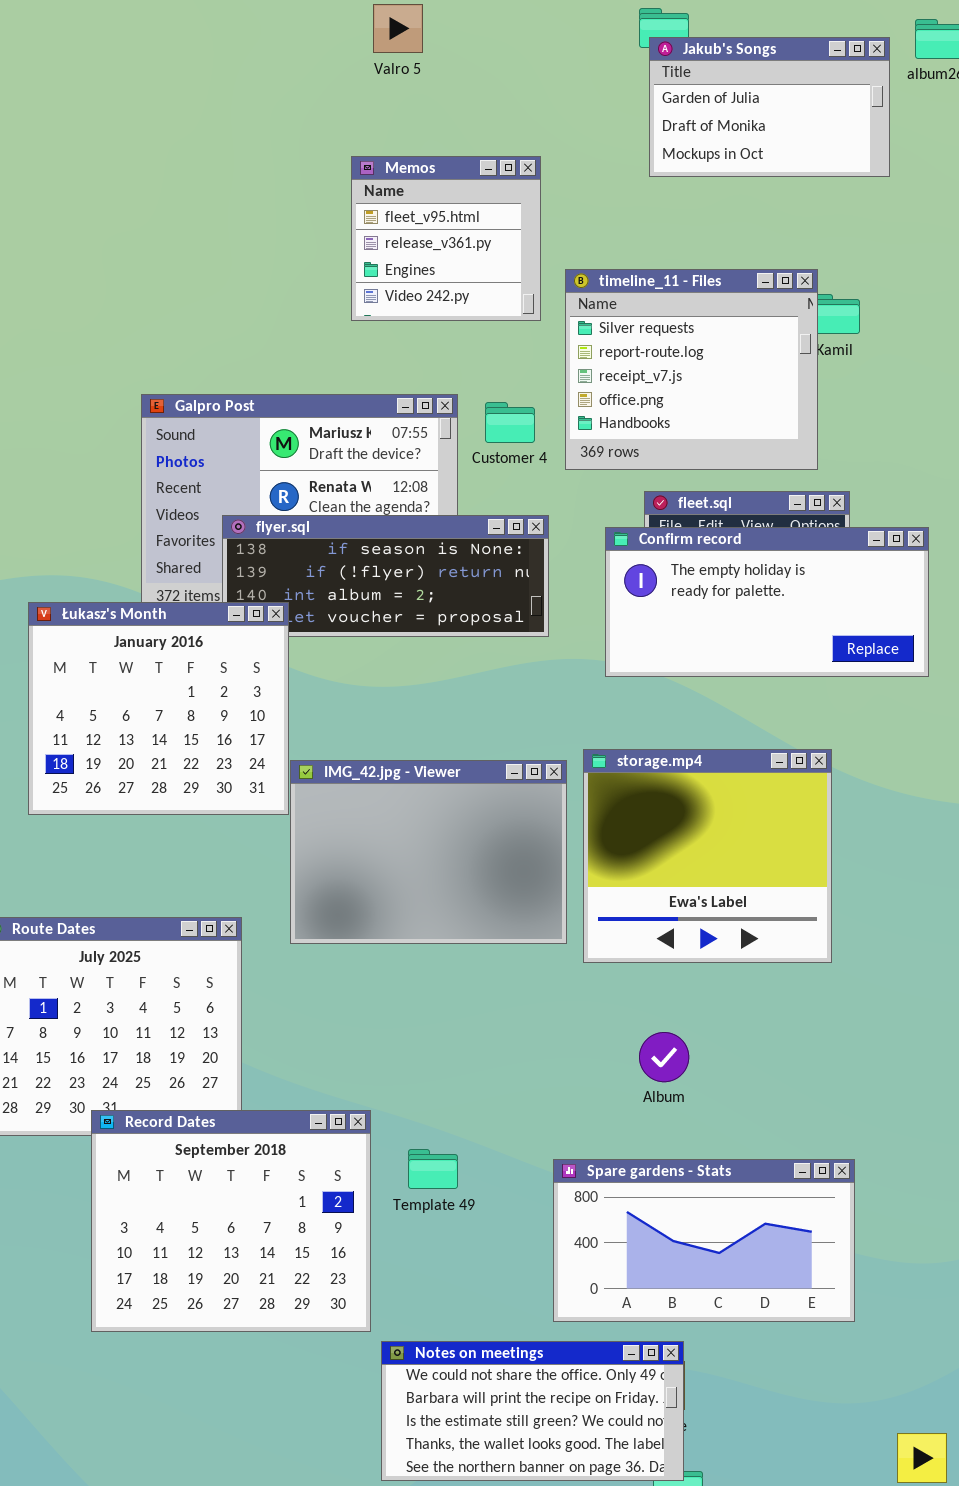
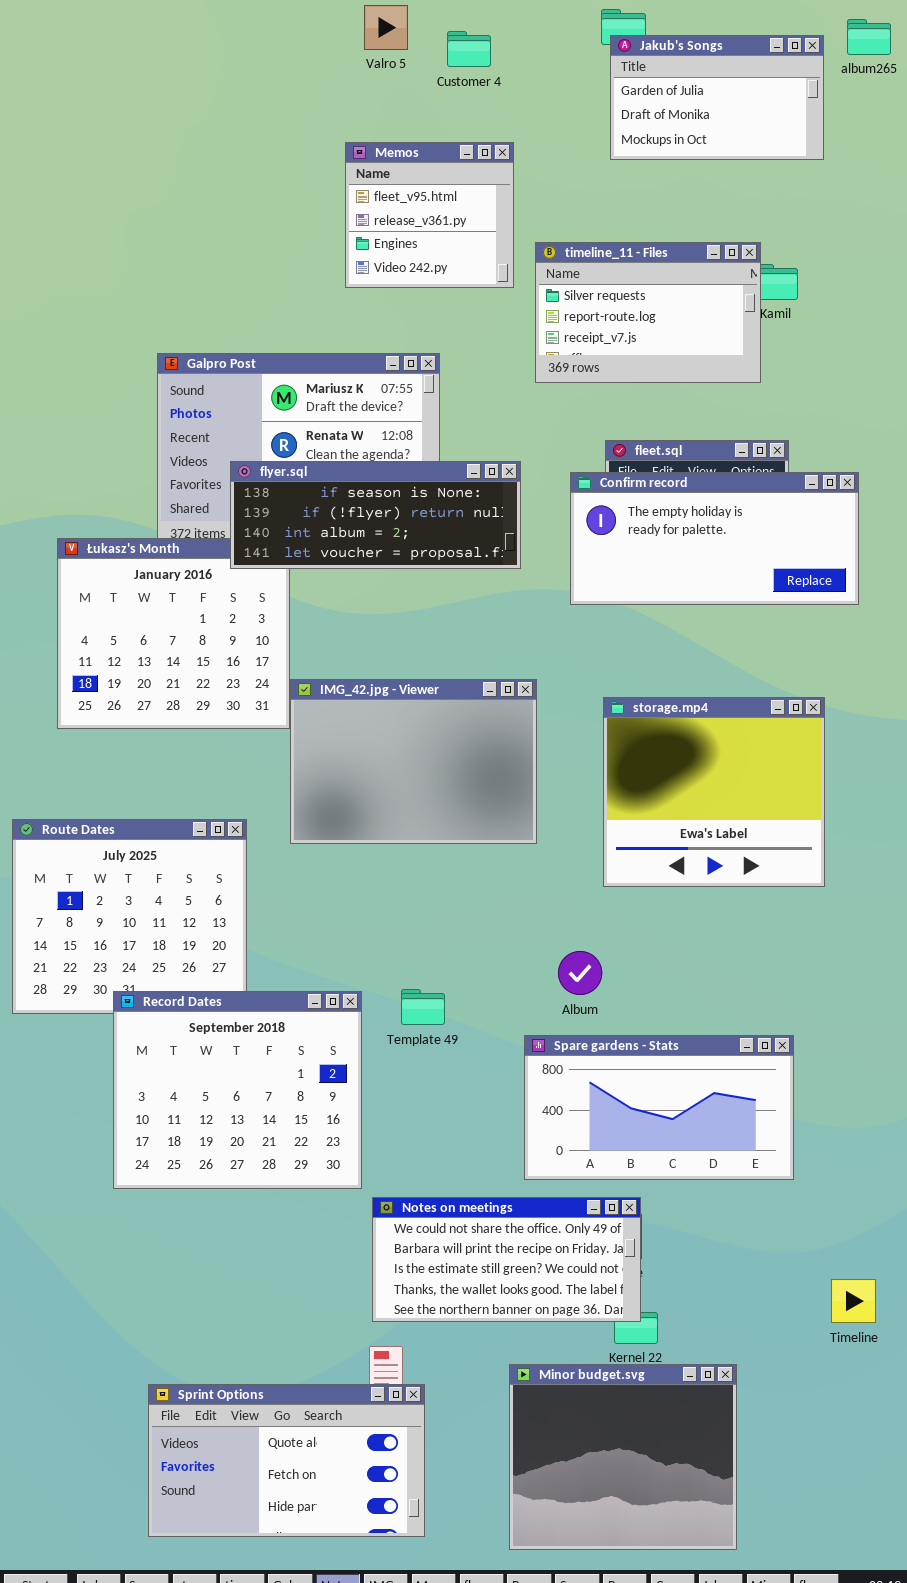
timeline_11 - Files: [565,269,818,470] -> [535,242,761,383], resized
Customer 4: [485,402,535,443] -> [447,31,491,67], moved
flyer.sql: [222,515,549,637] -> [230,461,521,569], raised
storage.mp4: [583,749,832,963] -> [603,697,825,887], moved
Album: [639,1032,689,1082] -> [558,951,602,995], moved
Template 49: [408,1149,458,1189] -> [401,989,445,1025], moved

